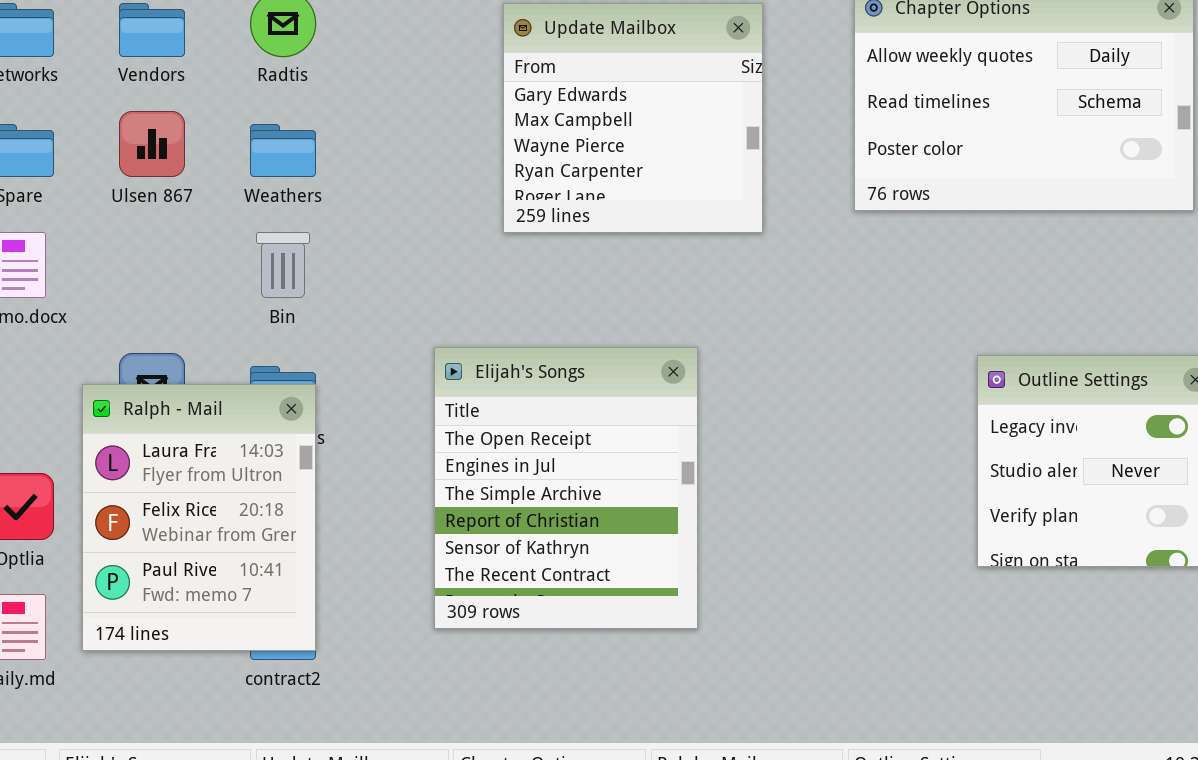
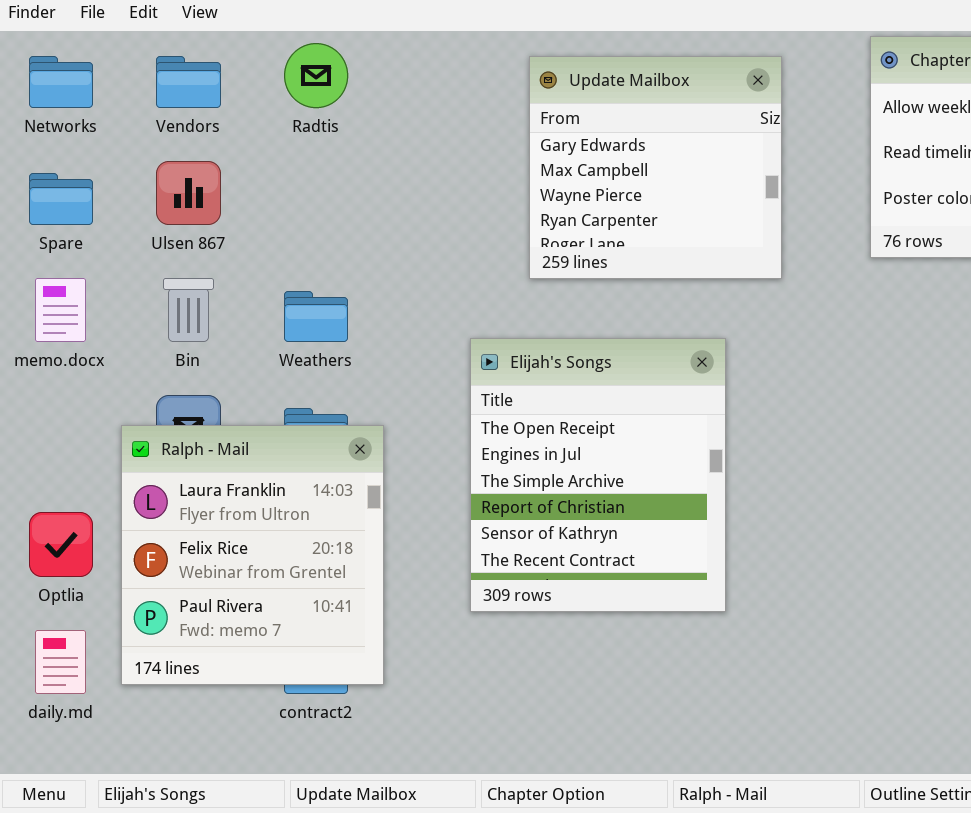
Weathers: [250,124,316,177] -> [284,291,348,342], moved
Bin: [256,232,310,298] -> [163,278,214,342], moved
Elijah's Songs: [434,347,698,629] -> [470,338,726,612], moved
Ralph - Mail: [82,384,316,651] -> [121,425,384,685], resized

